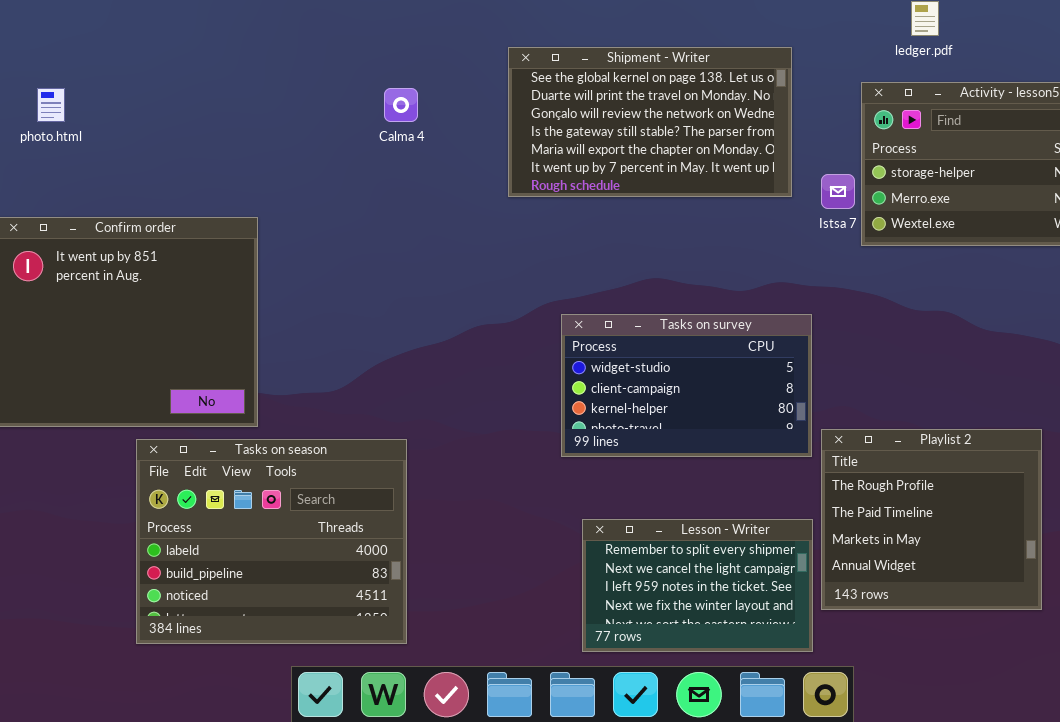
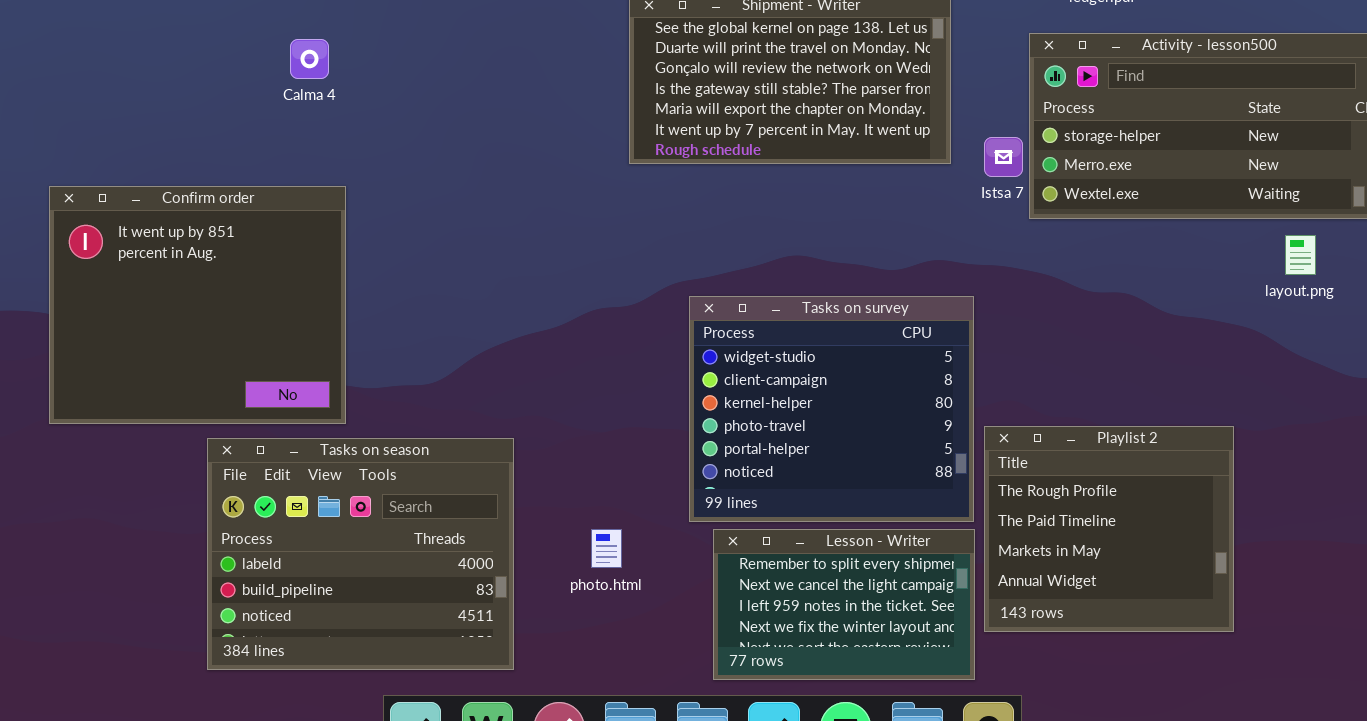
photo.html: [37,88,65,122] -> [591,529,622,568], moved
Calma 4: [384,88,418,122] -> [290,39,329,79], moved
Tasks on survey: [561,314,812,457] -> [689,296,974,522], resized

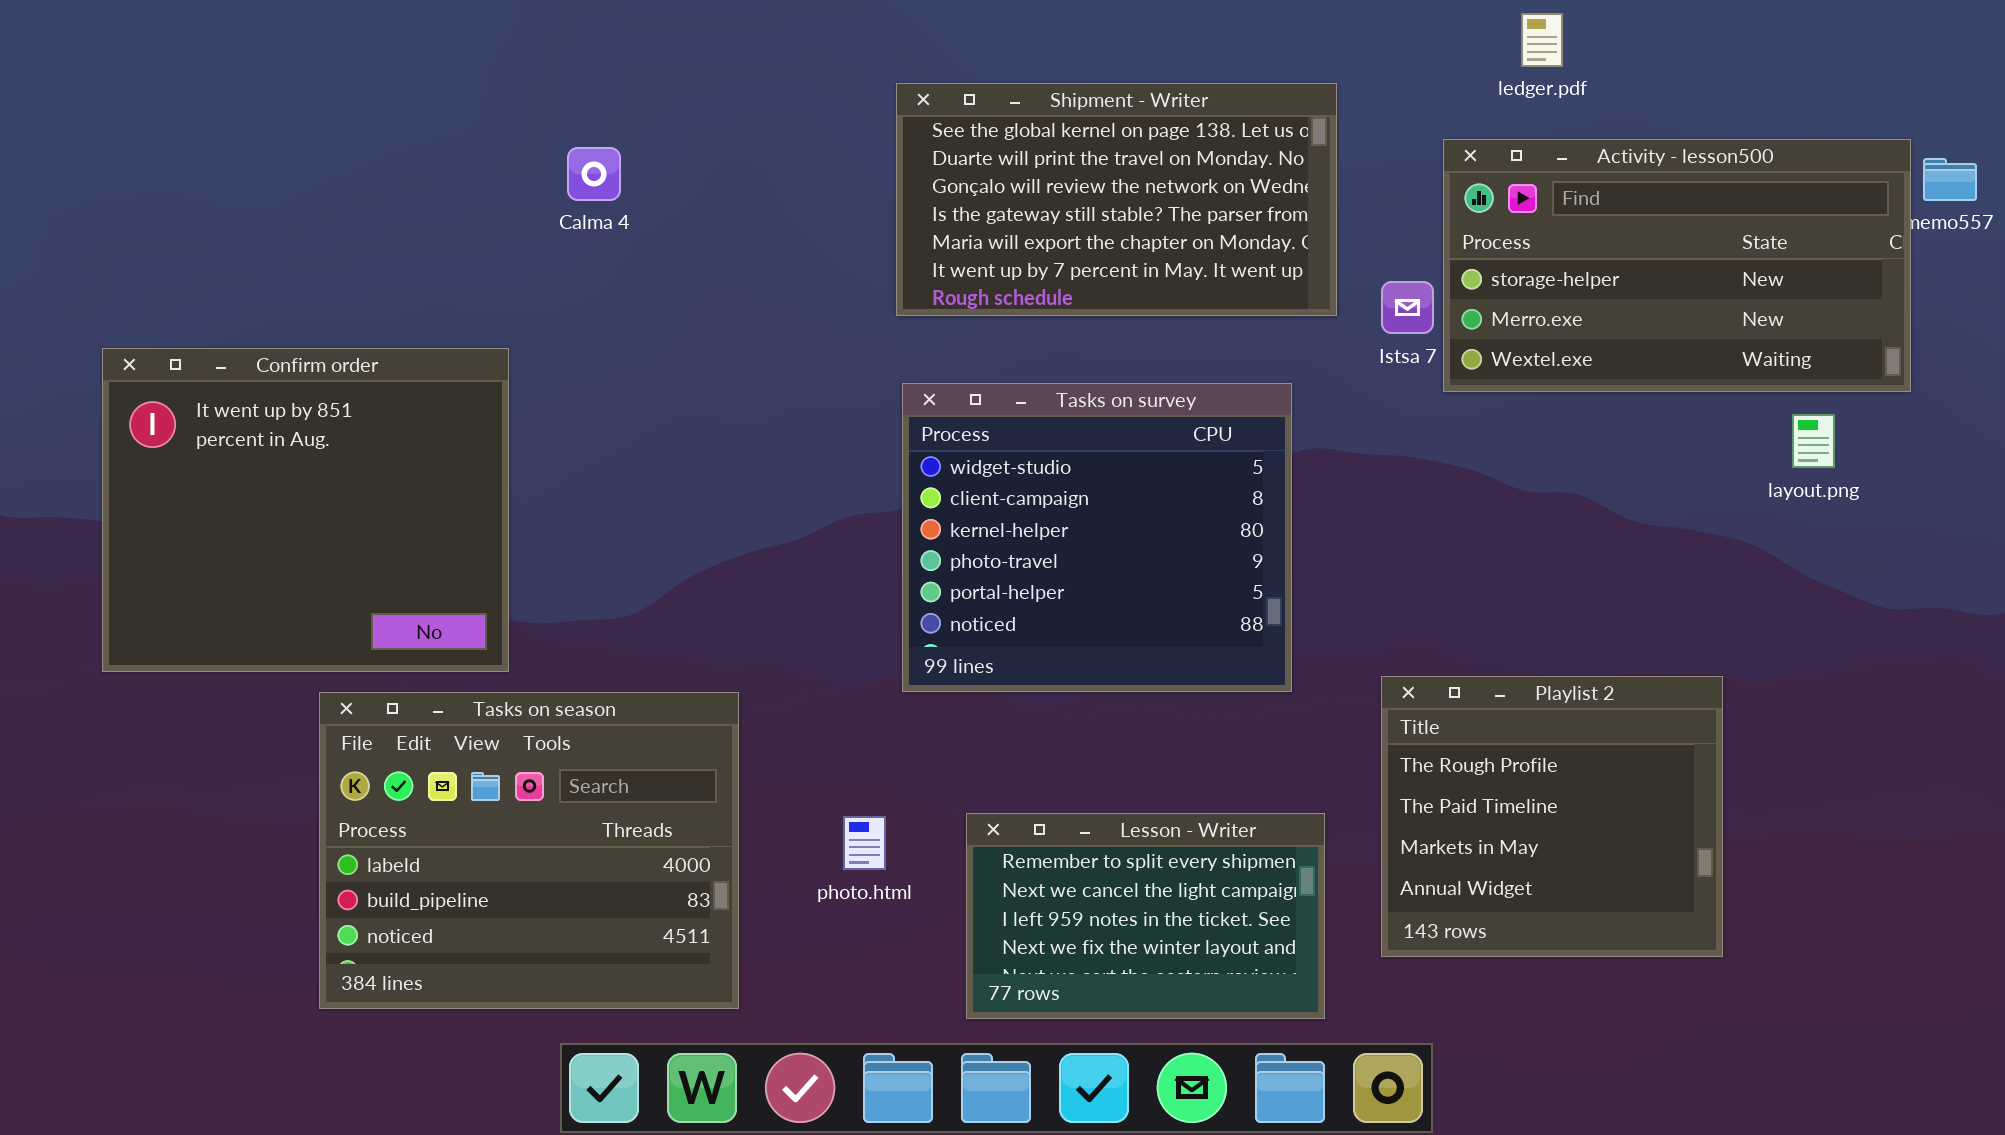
Calma 4: [290,39,329,79] -> [567,147,621,201], moved
Tasks on survey: [689,296,974,522] -> [902,383,1292,692], moved
Lesson - Writer: [713,529,975,680] -> [966,813,1325,1019], moved

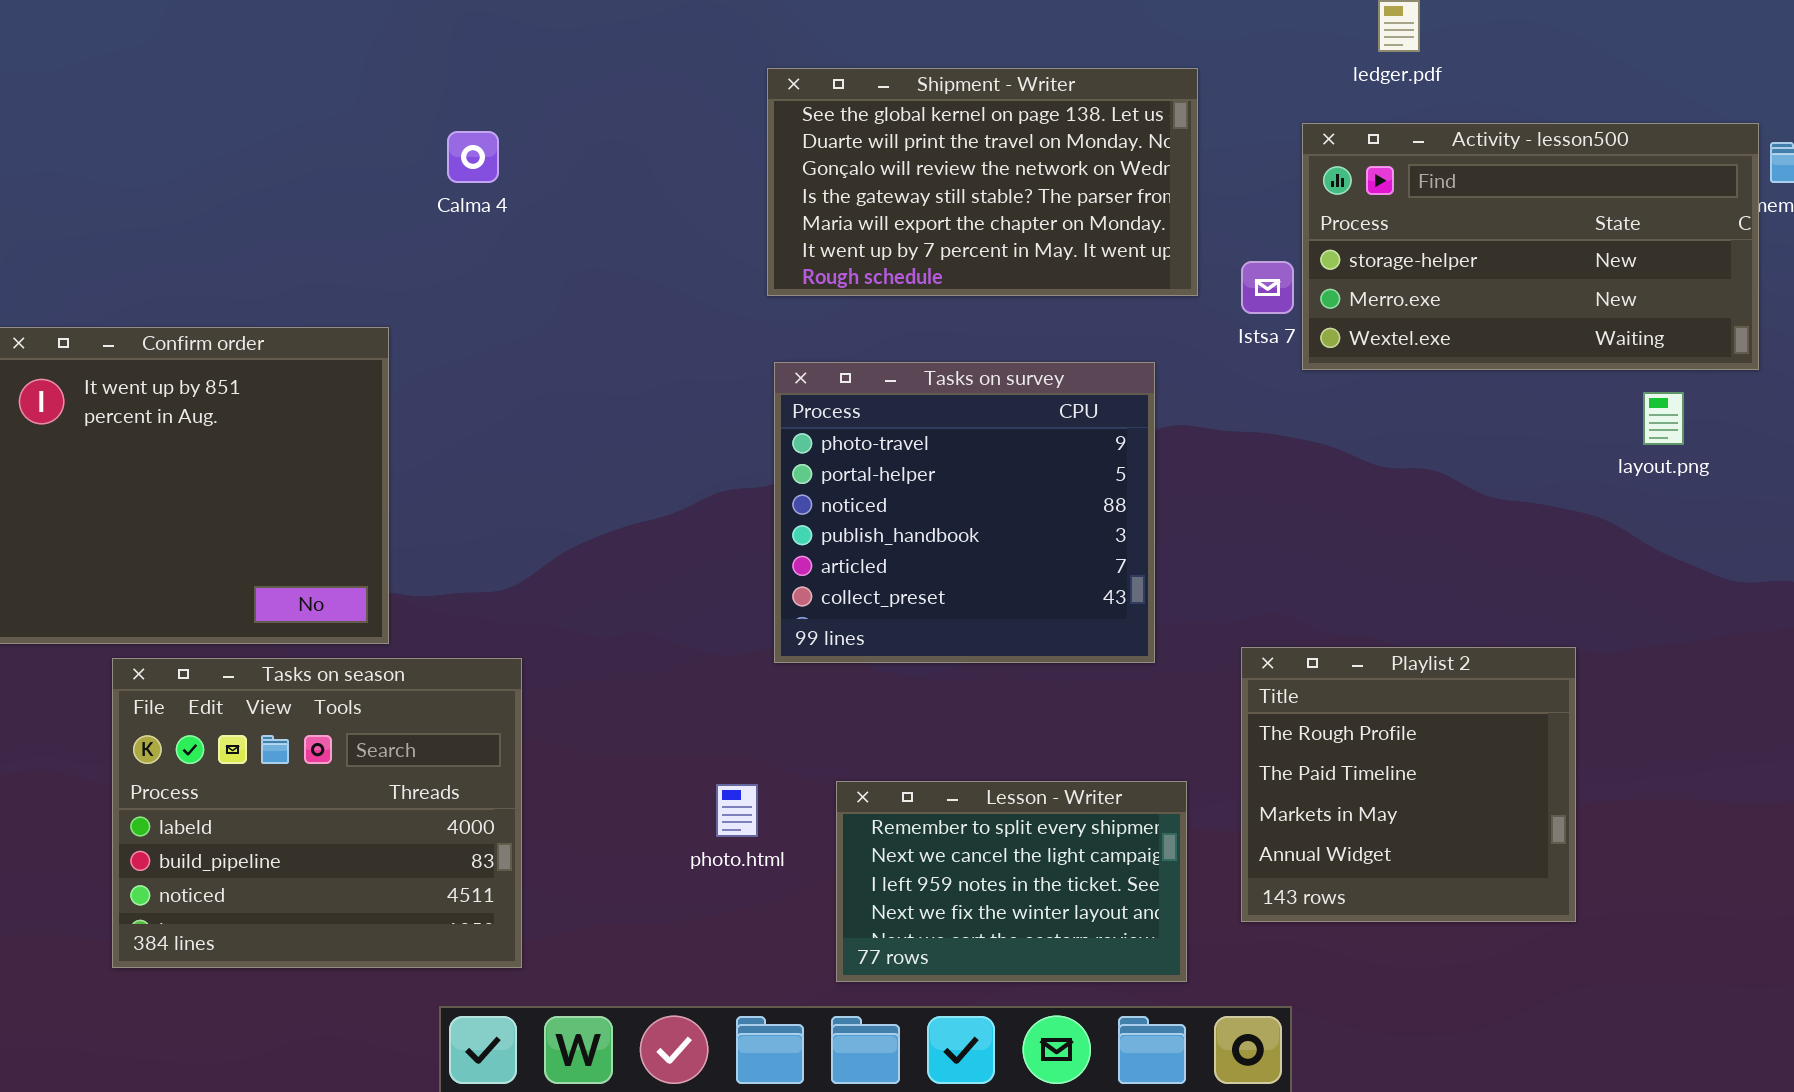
Tasks on survey: [902,383,1292,692] -> [774,362,1155,663], scrolled down 3 rows
Tasks on season: [319,692,739,1009] -> [112,658,522,968], moved

